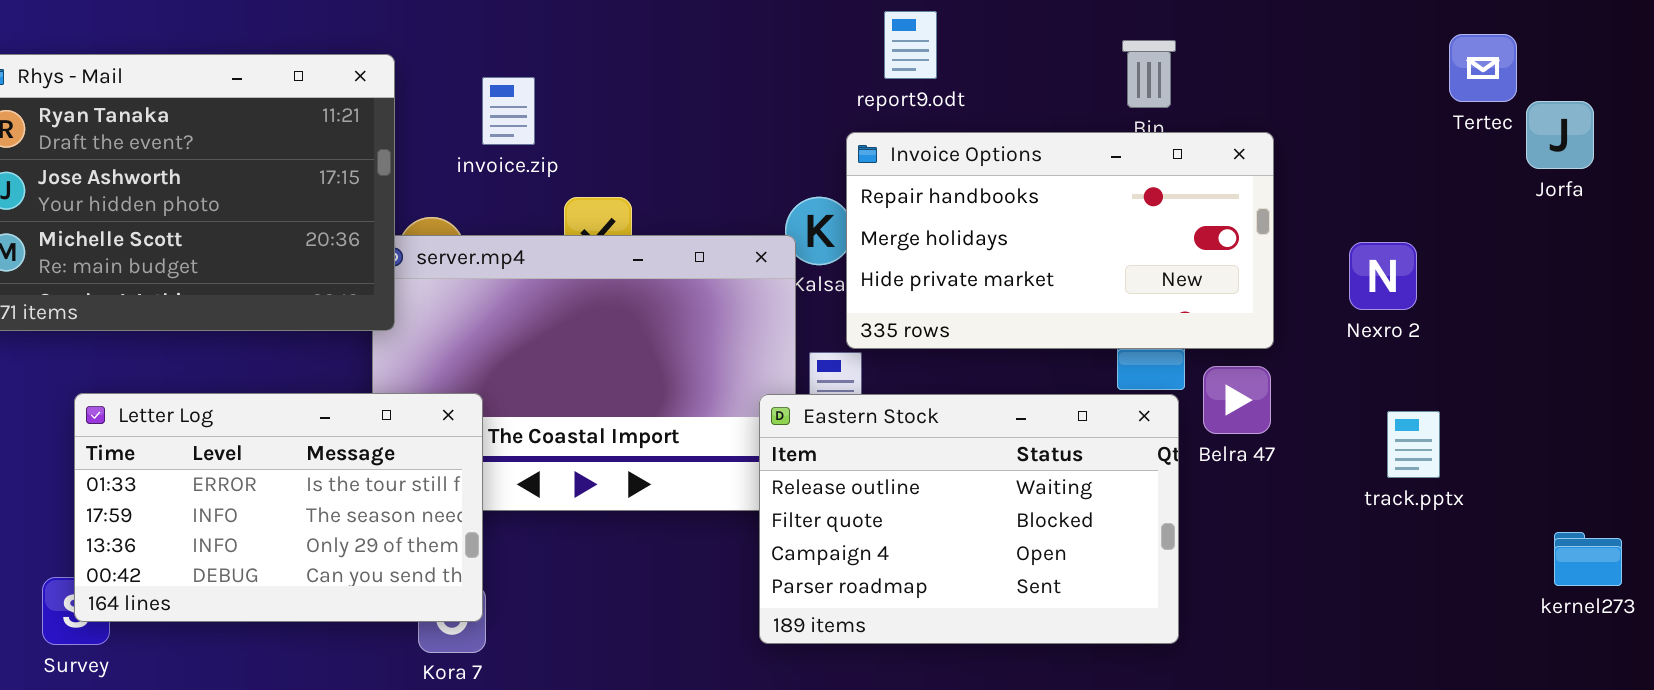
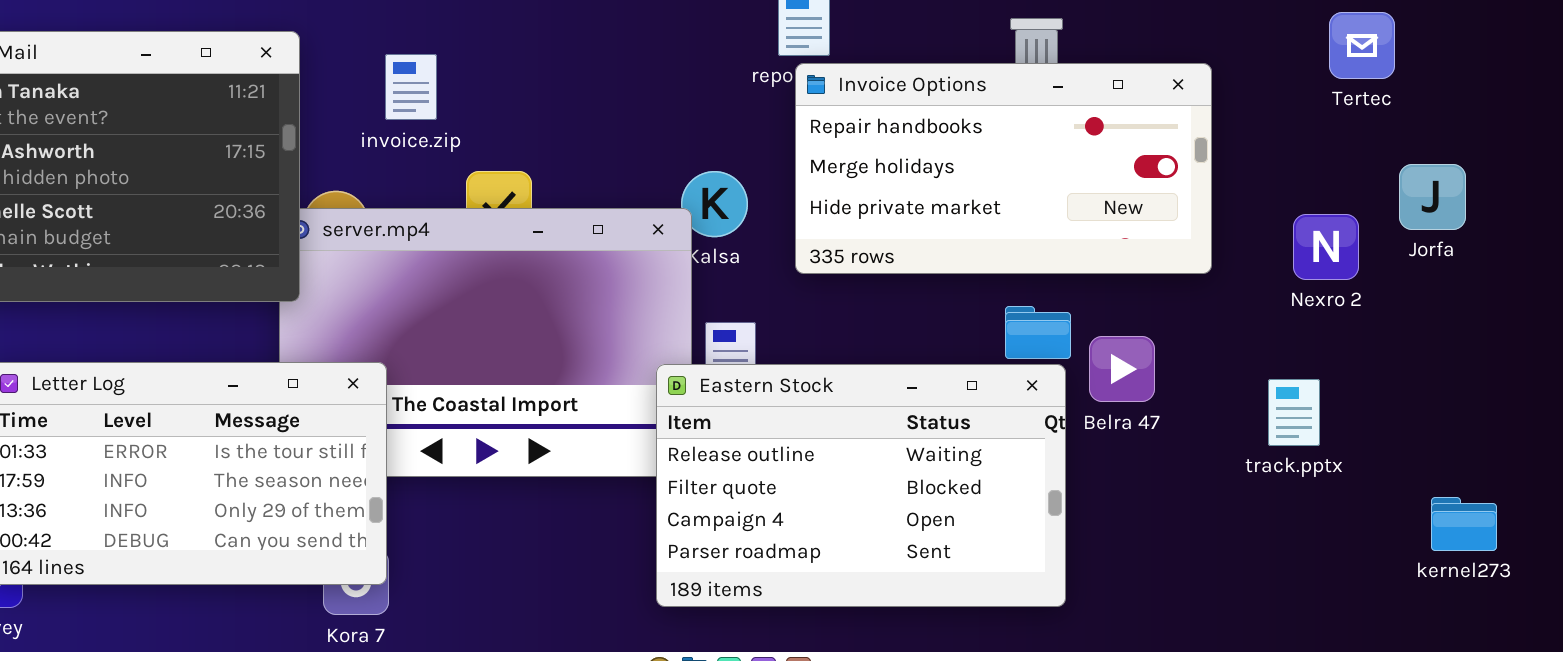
Jorfa: [1526,101,1594,169] -> [1399,164,1466,230], moved
Invoice Options: [846,132,1274,349] -> [795,63,1212,274], moved
Nexro 2: [1349,242,1417,310] -> [1293,214,1359,280], moved

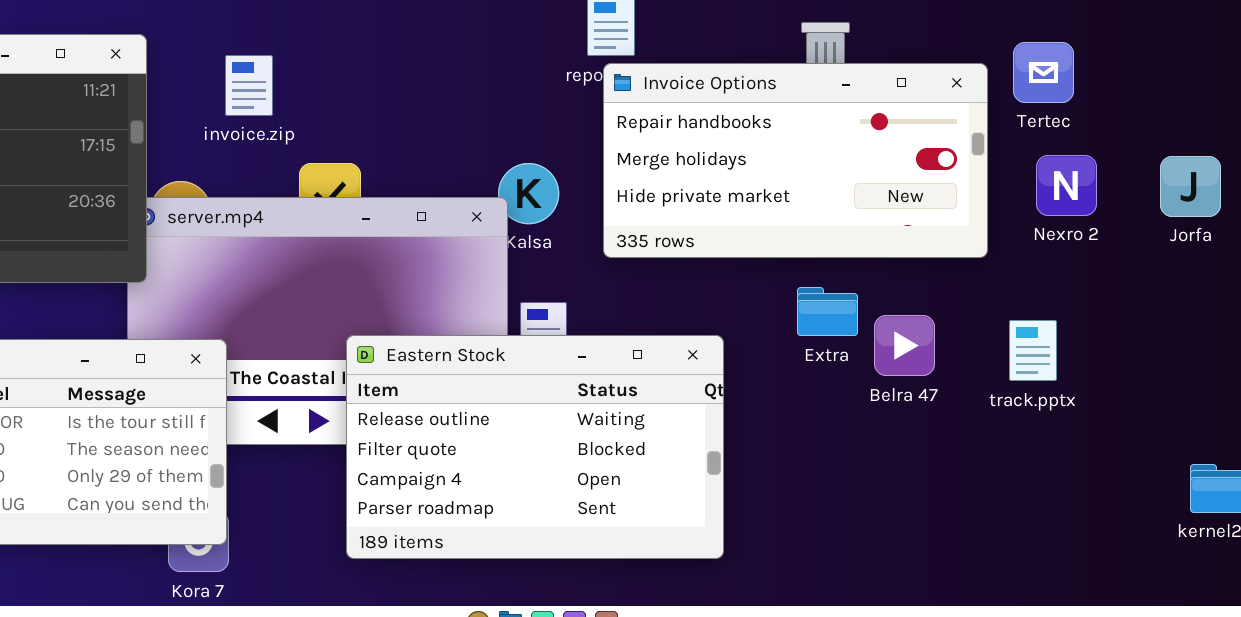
Tertec: [1329,12,1395,79] -> [1013,42,1074,103], moved
Nexro 2: [1293,214,1359,280] -> [1036,155,1097,216], moved
Eastern Stock: [656,364,1066,607] -> [346,335,724,559], moved
track.pptx: [1268,379,1320,446] -> [1009,320,1057,381], moved

